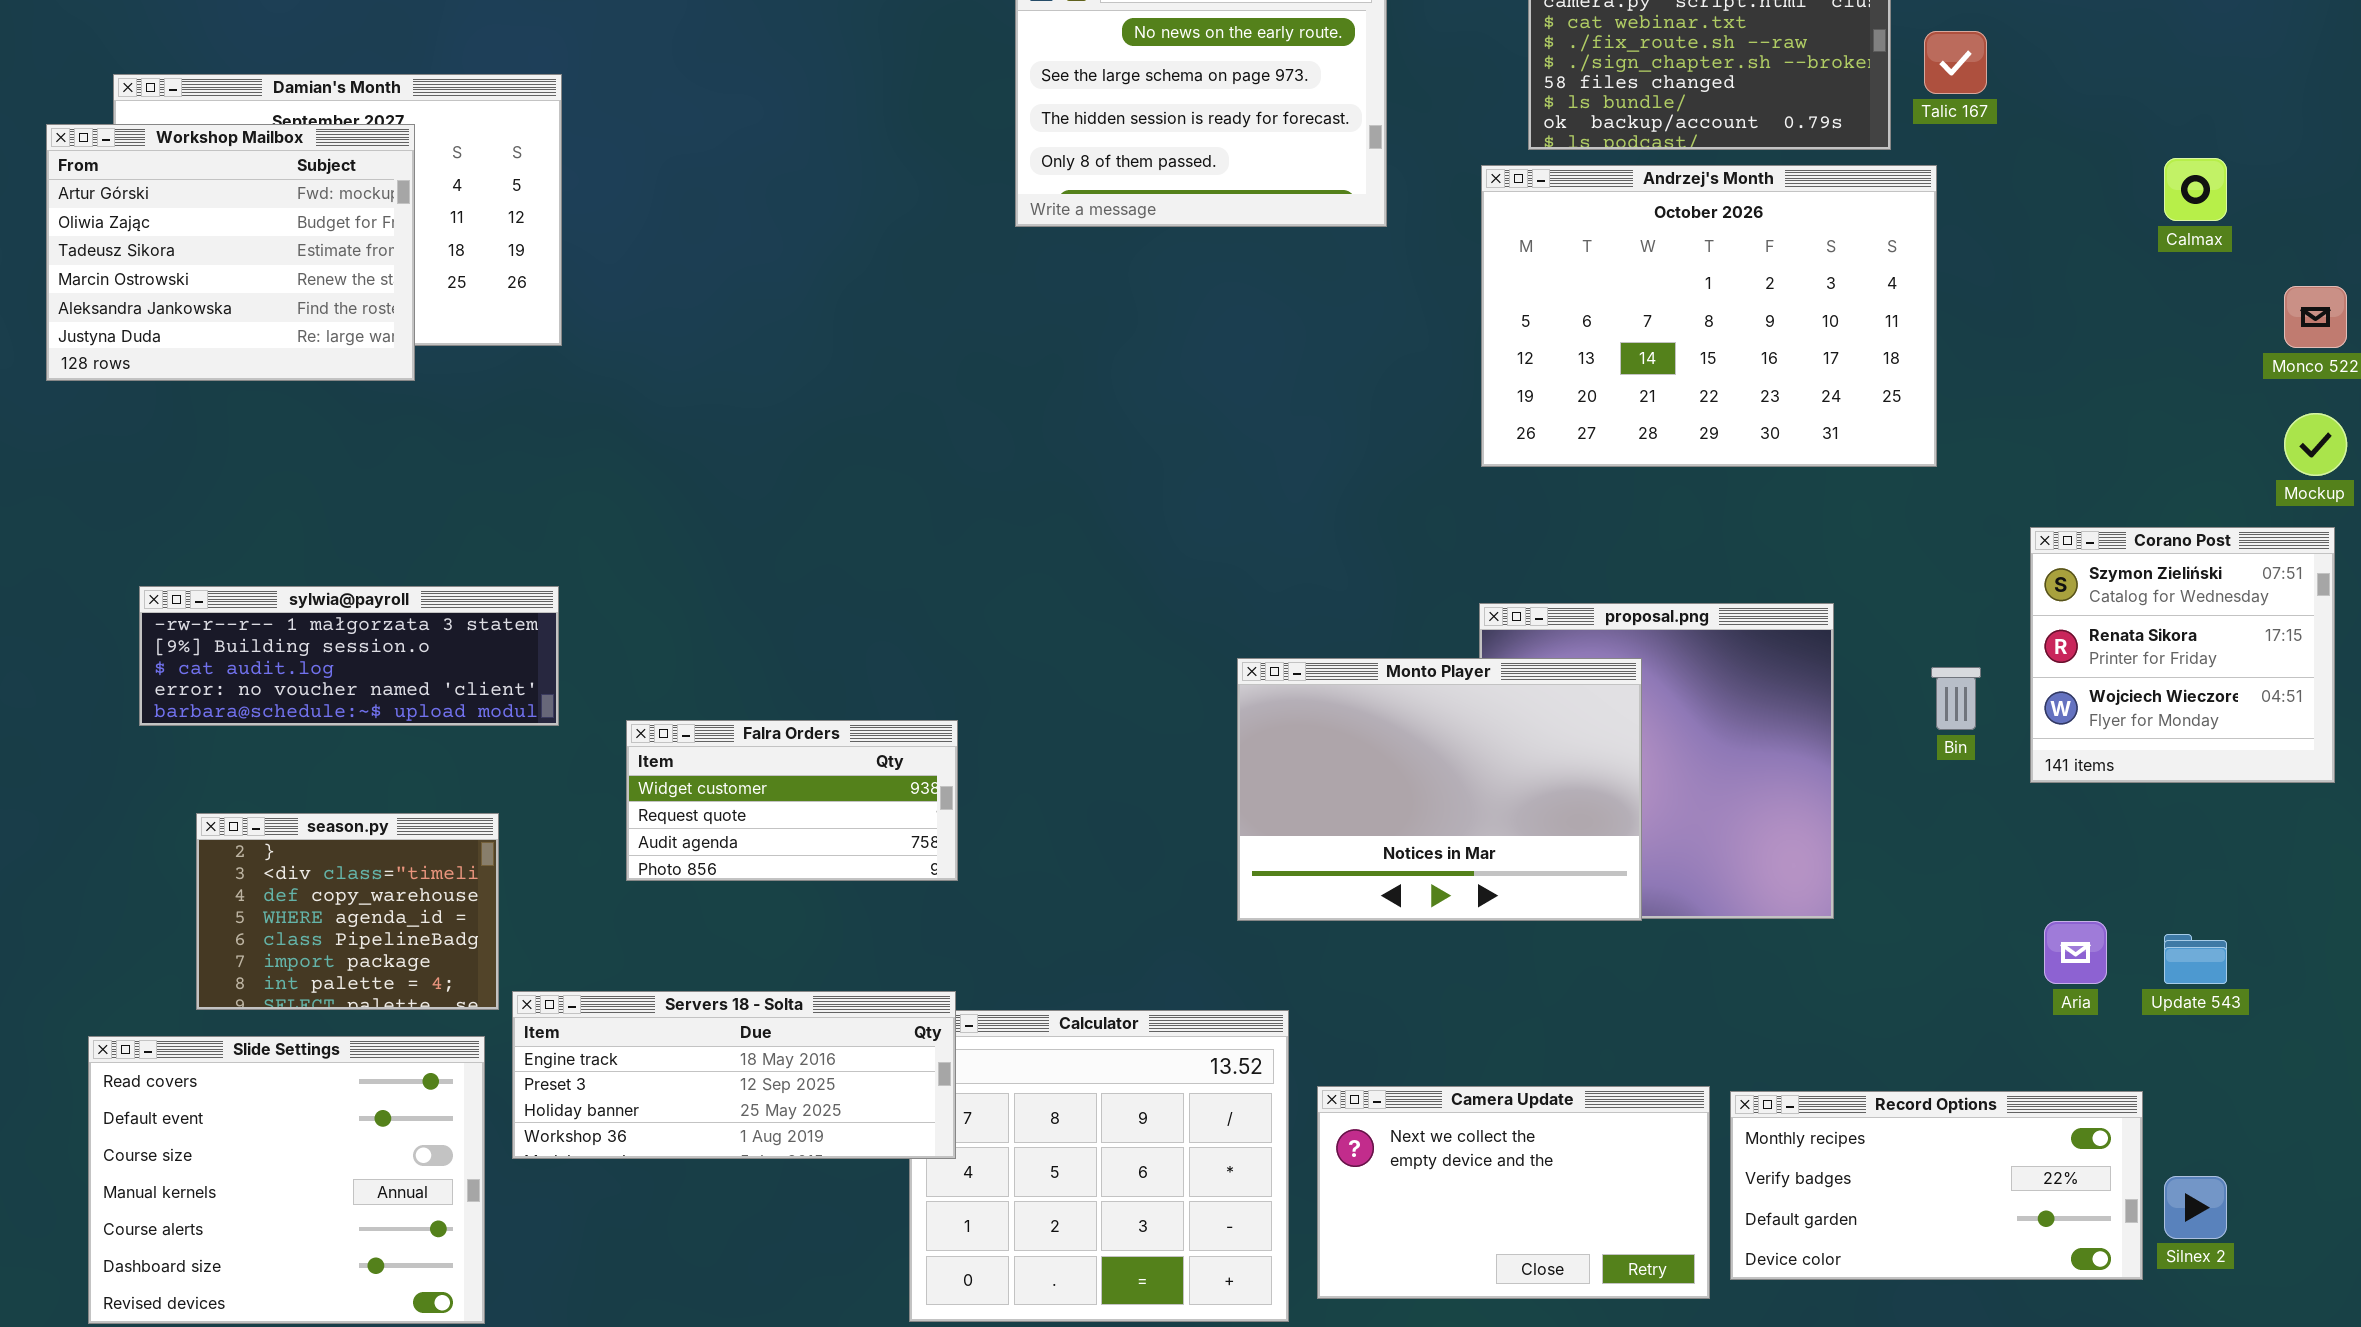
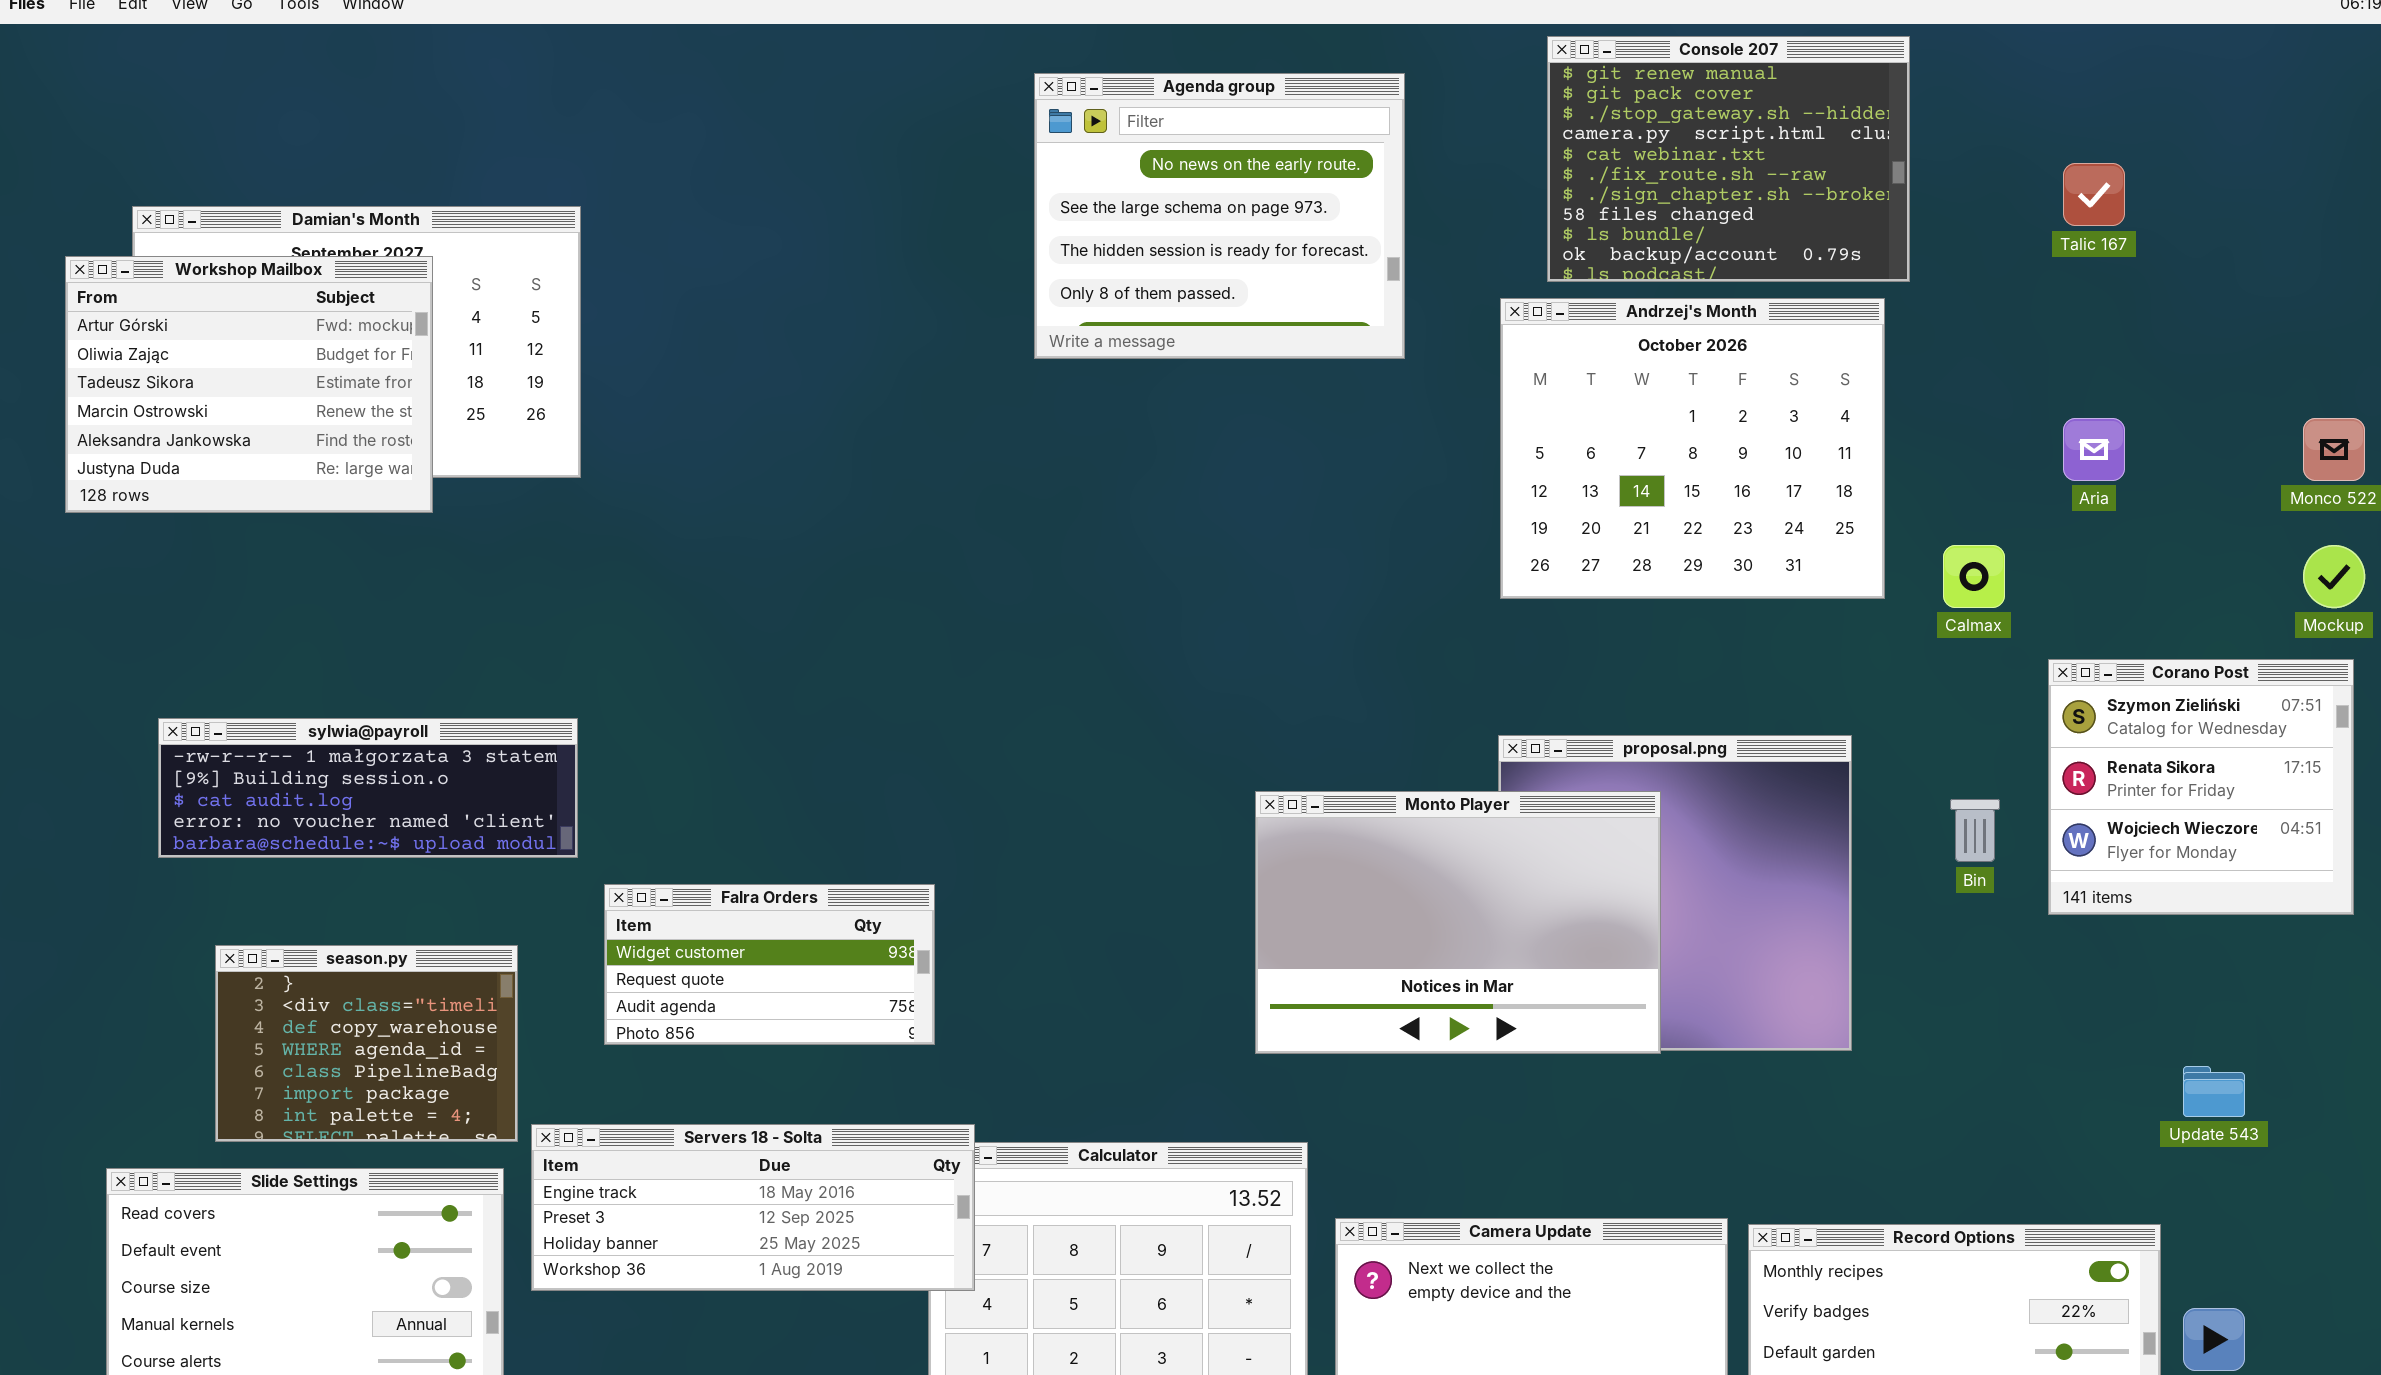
Talic 167: [1924,31,1987,94] -> [2063,163,2125,226], moved
Calmax: [2164,158,2227,221] -> [1943,545,2005,608], moved
Andrzej's Month: [1481,165,1937,467] -> [1500,298,1885,599], resized
Falra Orders: [626,720,958,881] -> [604,884,935,1045], moved
Aria: [2044,921,2107,984] -> [2063,418,2125,481], moved

